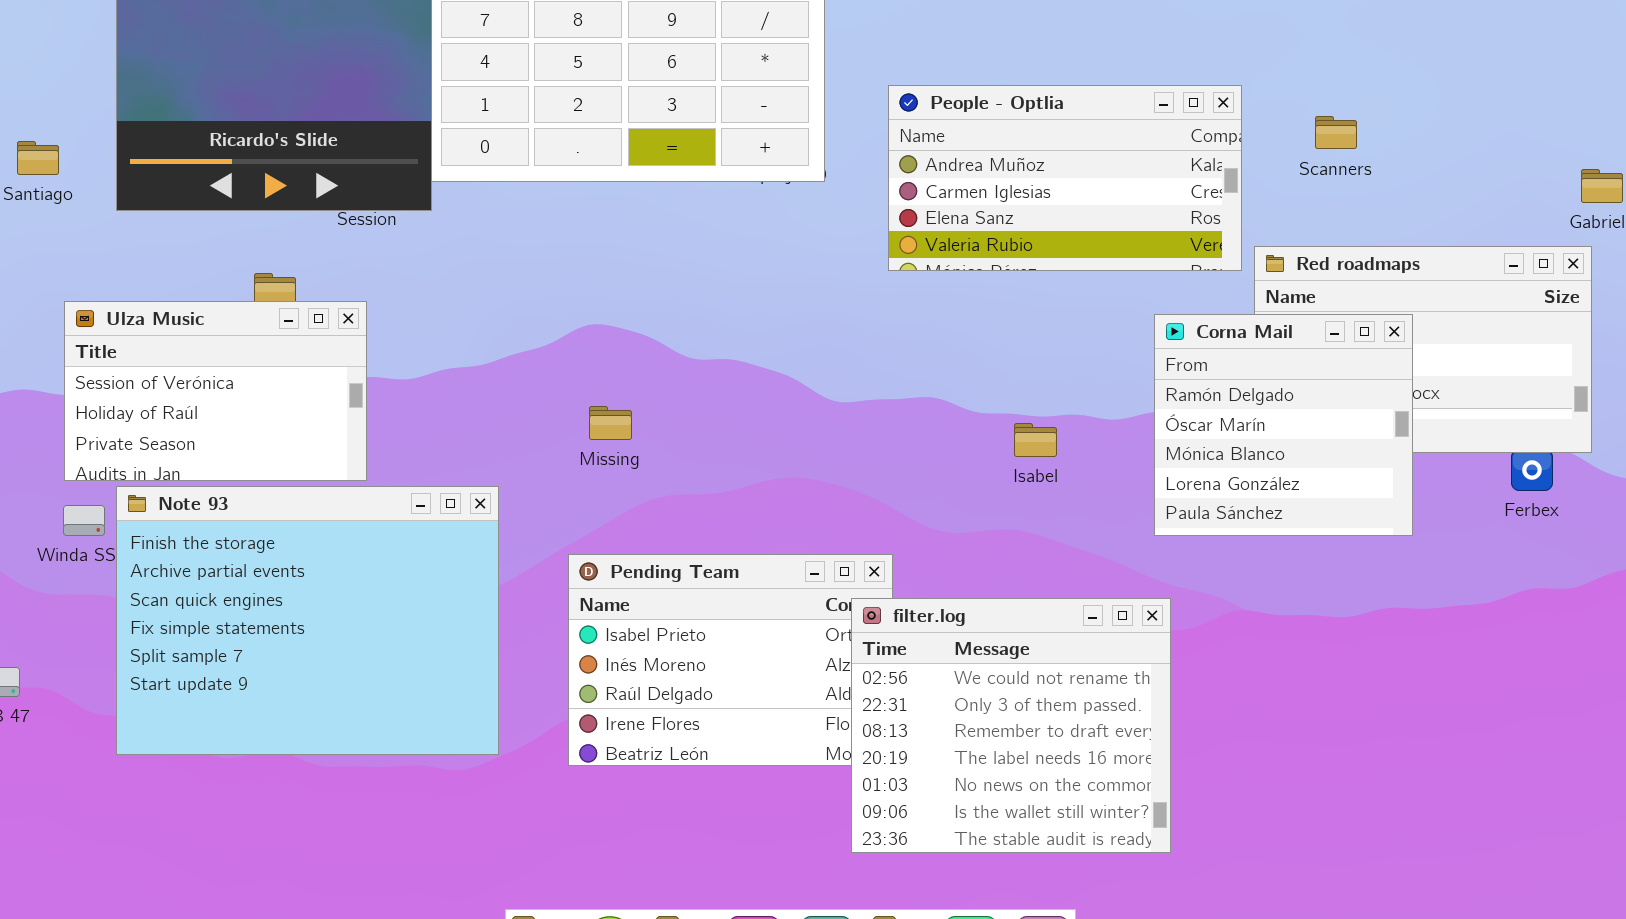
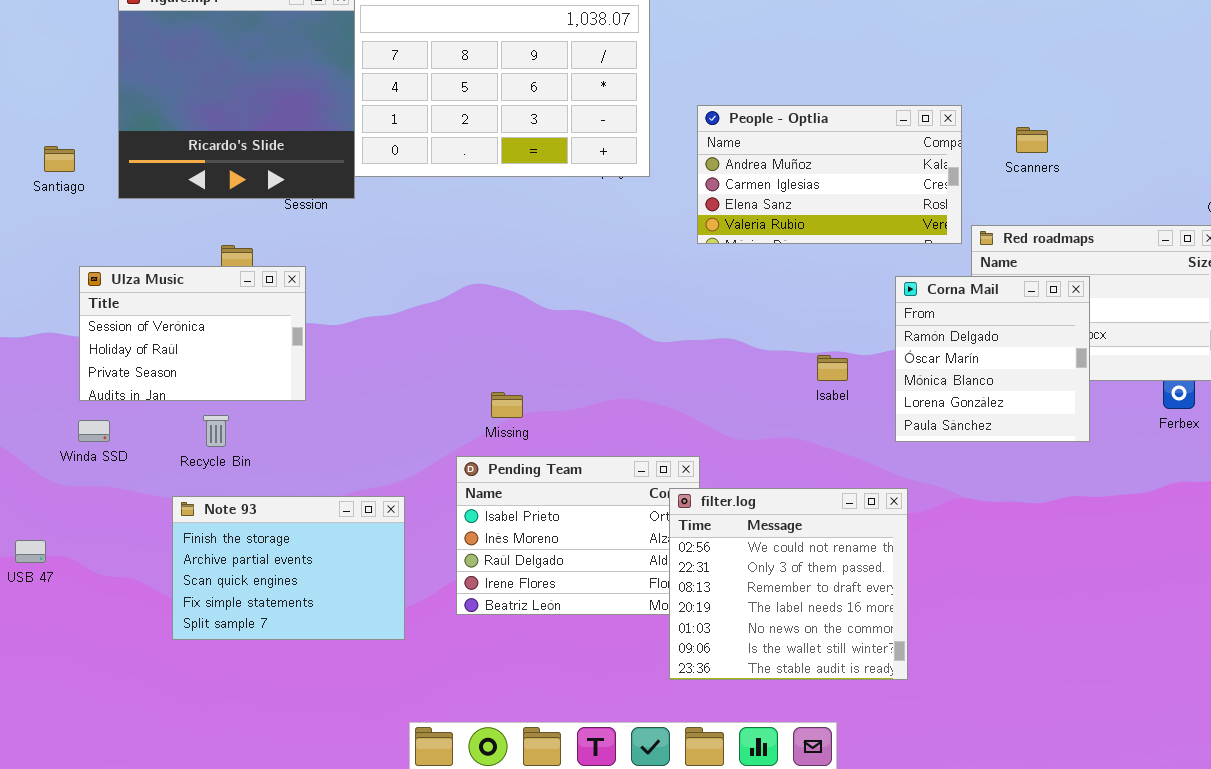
Missing: [589,406,632,440] -> [491,392,523,418], moved
Isabel: [1014,423,1057,457] -> [817,355,848,381], moved
Note 93: [116,486,499,755] -> [172,496,405,640], moved, resized

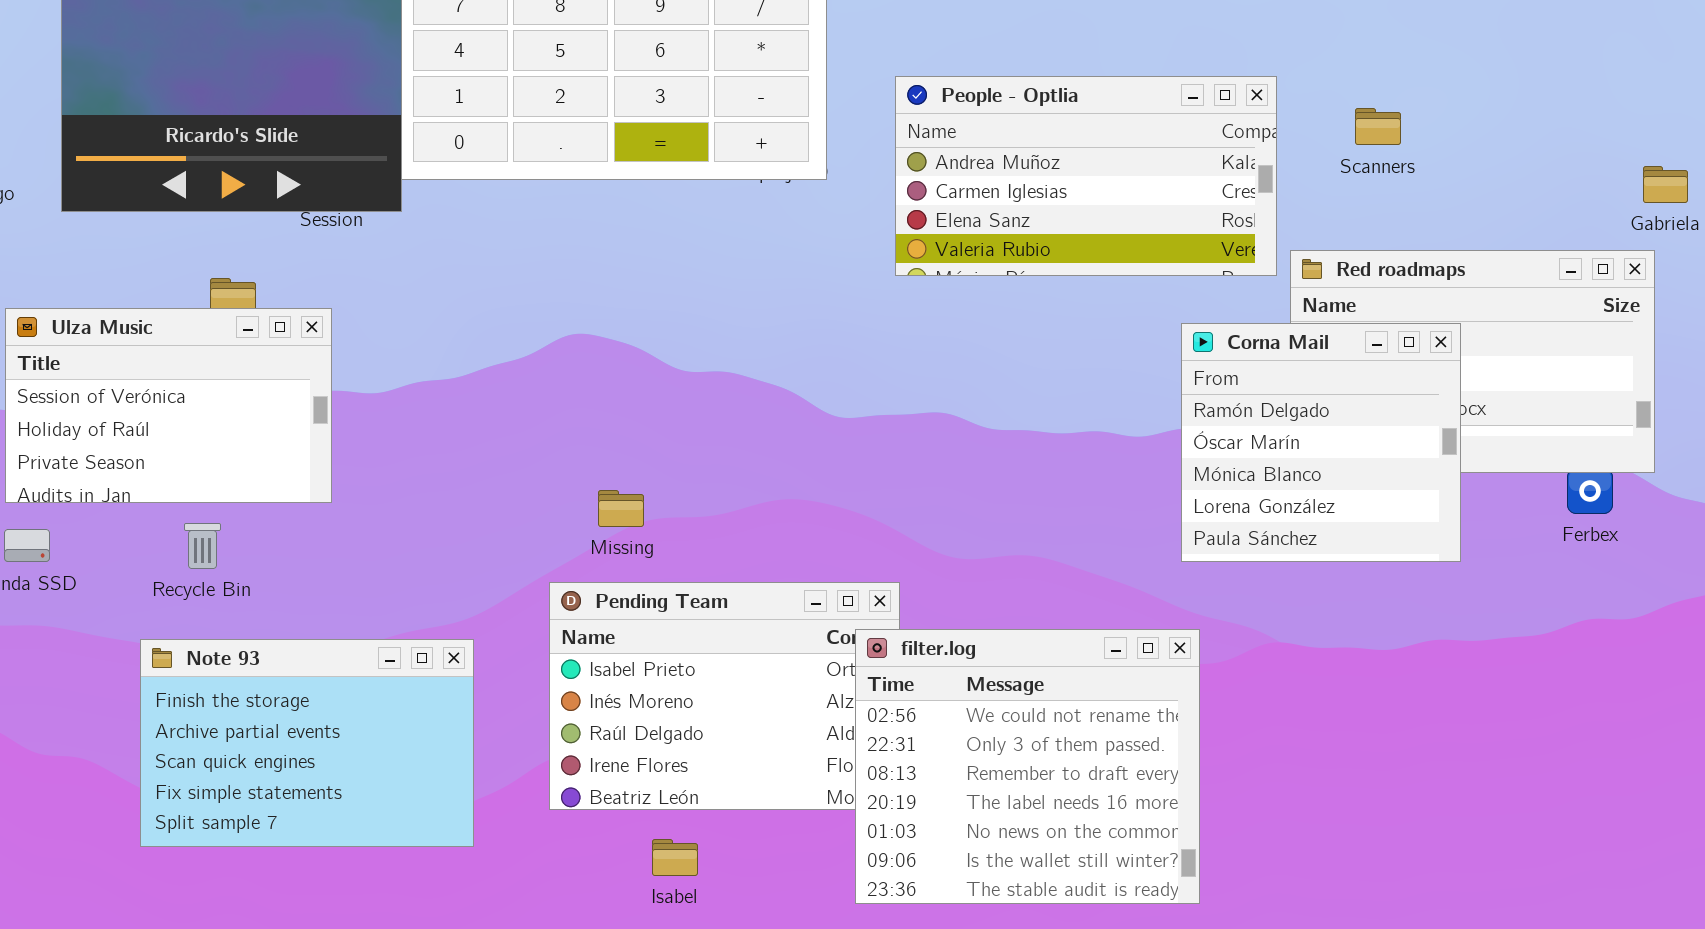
Isabel: [817,355,848,381] -> [652,839,698,876], moved

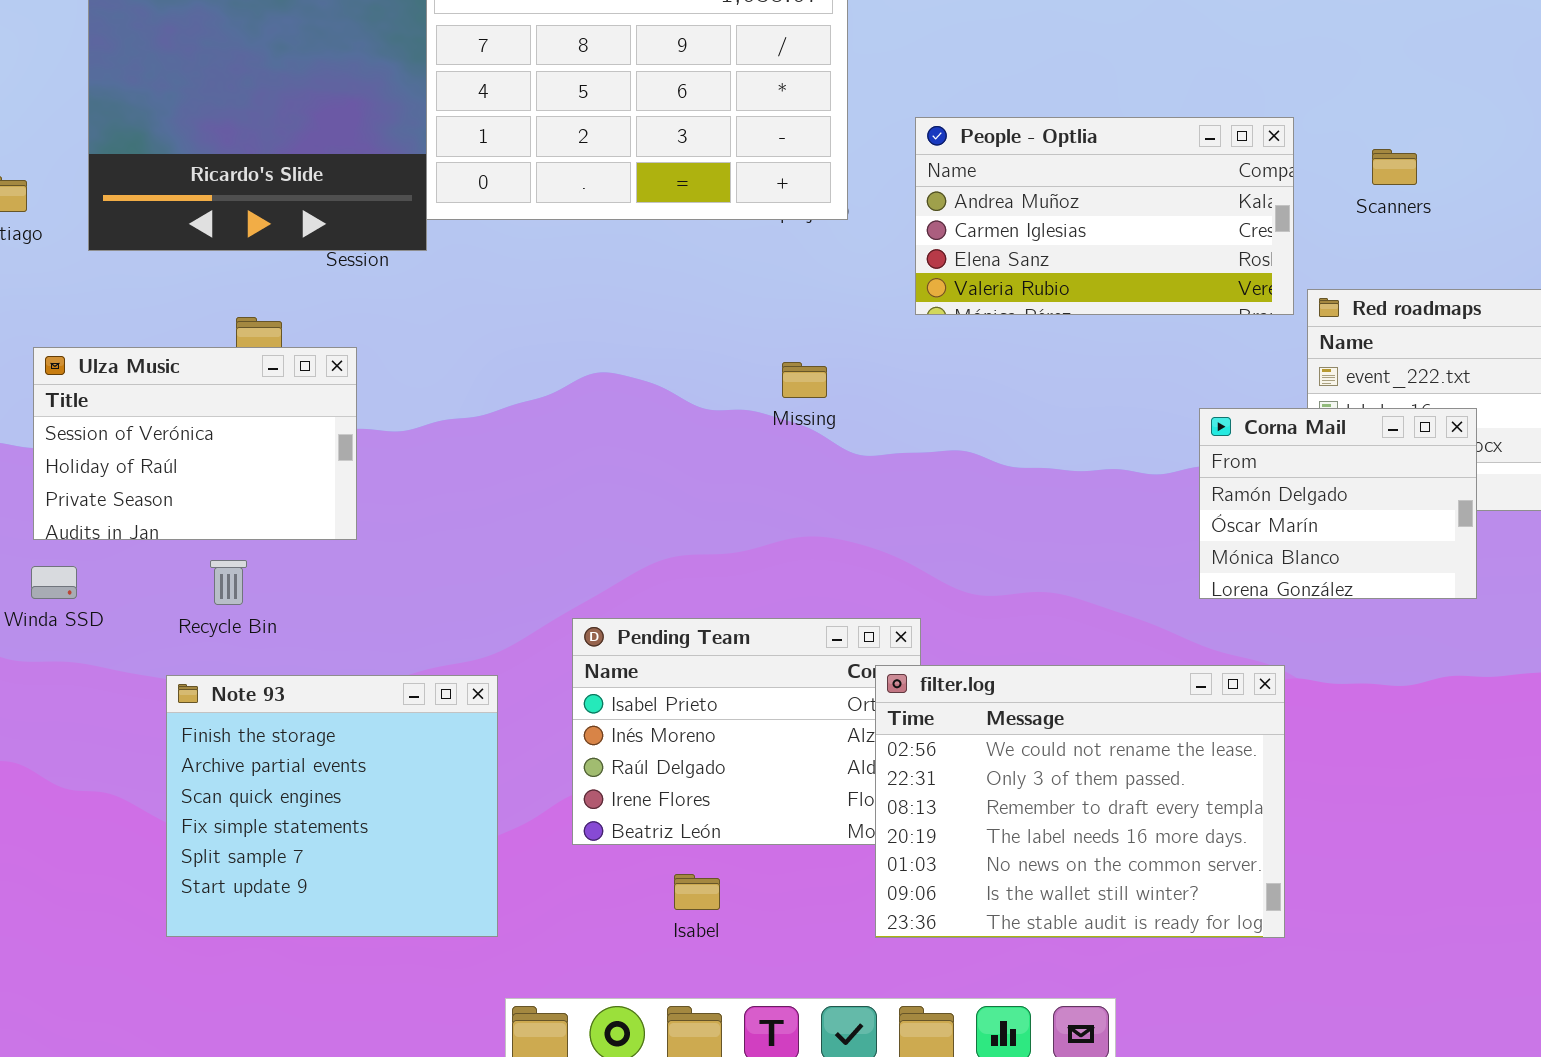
Corna Mail: [1181,323,1461,562] -> [1199,408,1477,599], resized
Missing: [598,490,644,527] -> [782,362,827,398], moved
filter.log: [855,629,1200,904] -> [875,665,1285,938], resized
Note 93: [140,639,474,847] -> [166,675,498,937], resized

